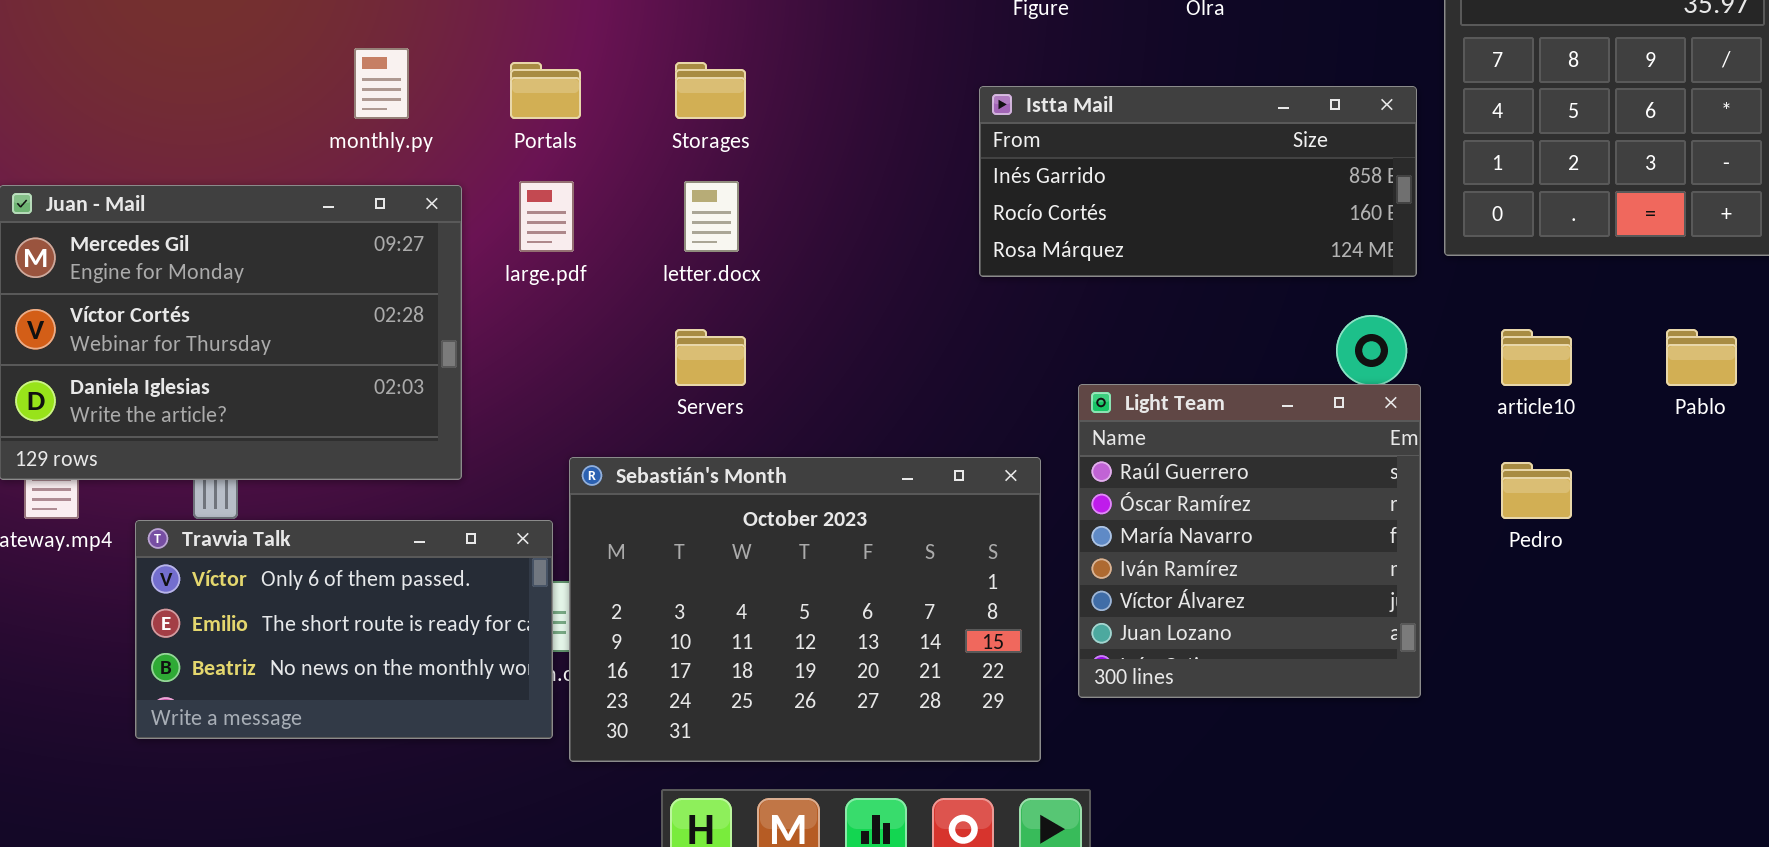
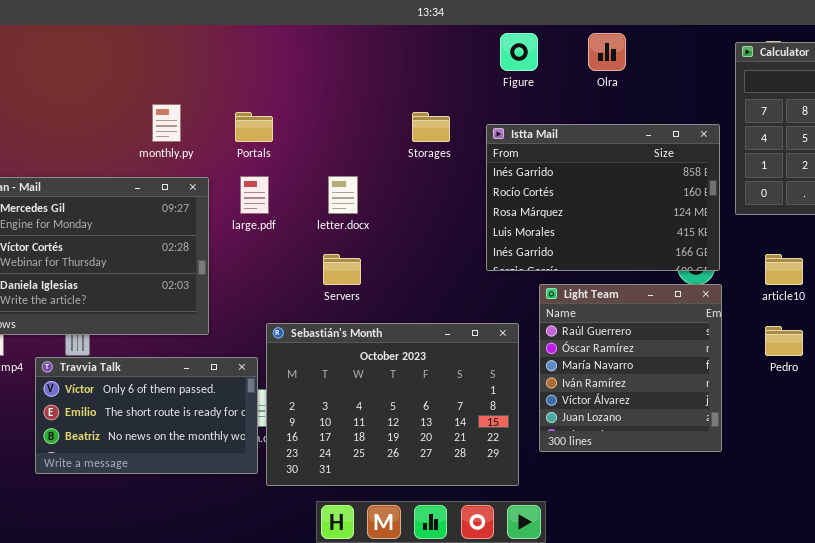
Storages: [675,62,746,119] -> [412,112,450,142], moved
Istta Mail: [979,86,1417,277] -> [486,124,720,271], resized

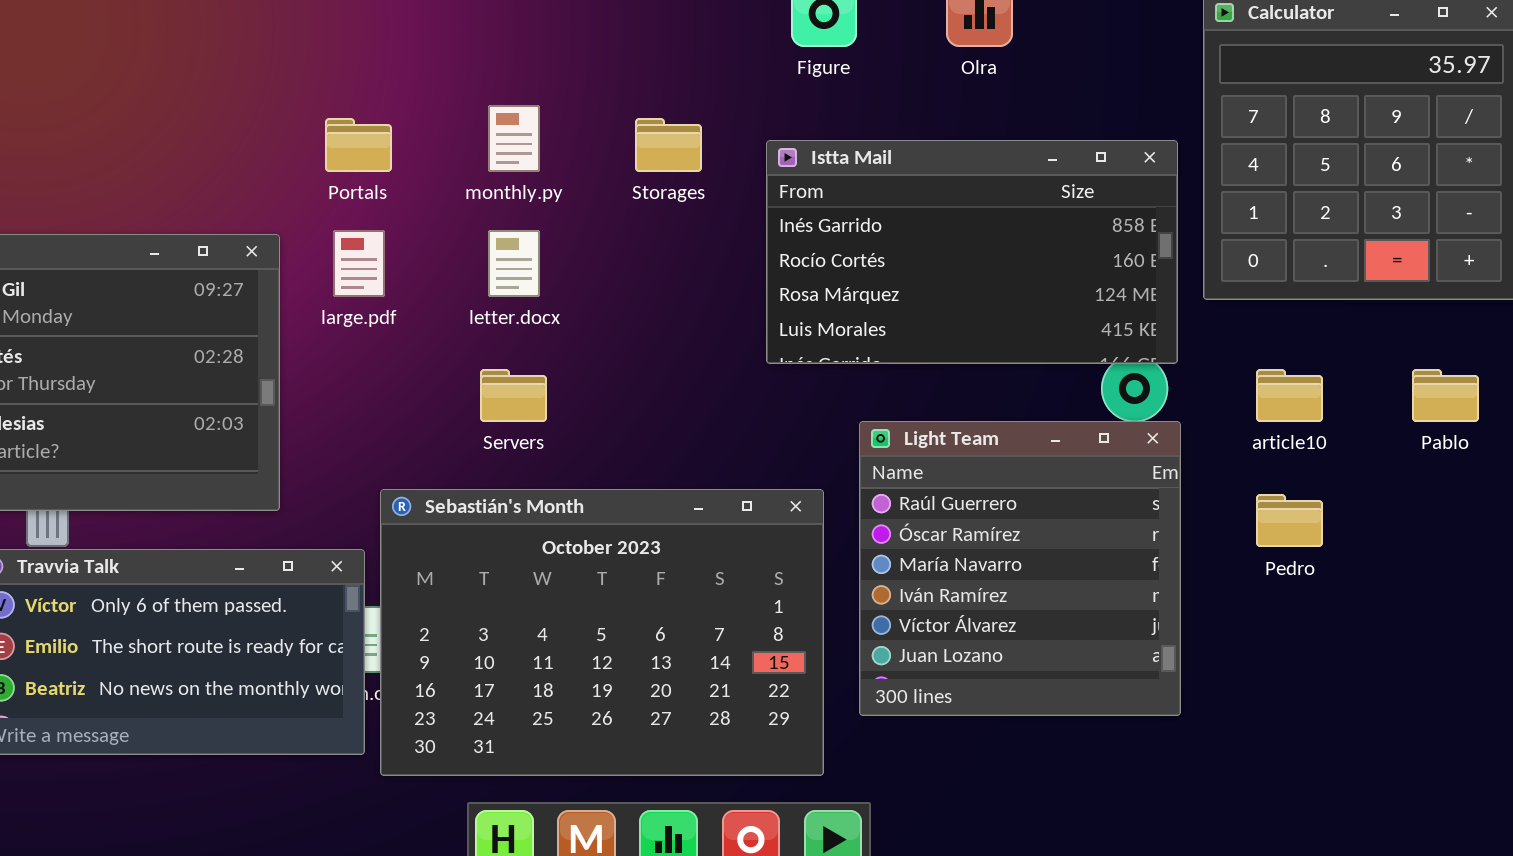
monthly.py: [152,104,181,142] -> [488,105,540,172], moved
Istta Mail: [486,124,720,271] -> [766,140,1178,364], resized

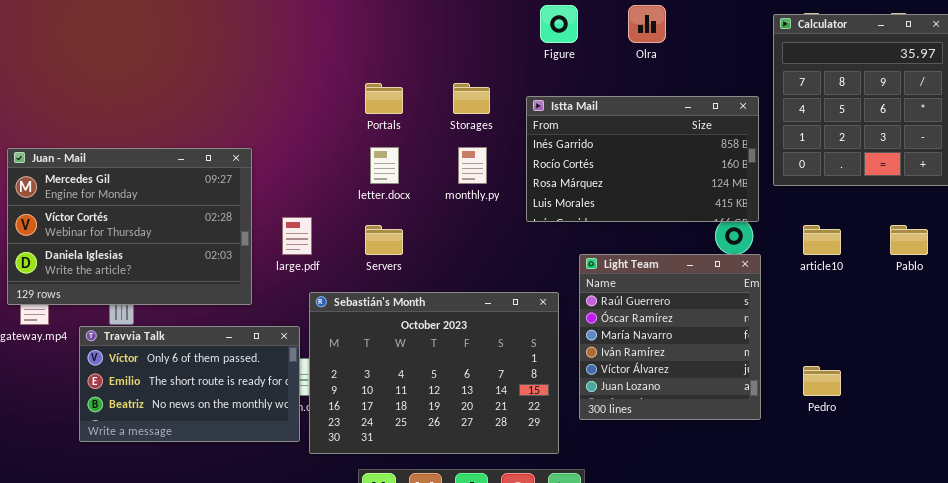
monthly.py: [488,105,540,172] -> [458,147,487,184], moved
Portals: [325,118,392,172] -> [365,83,403,114], moved
large.pdf: [333,230,385,297] -> [282,217,312,255], moved
Pedro: [1256,494,1323,547] -> [803,366,841,396], moved

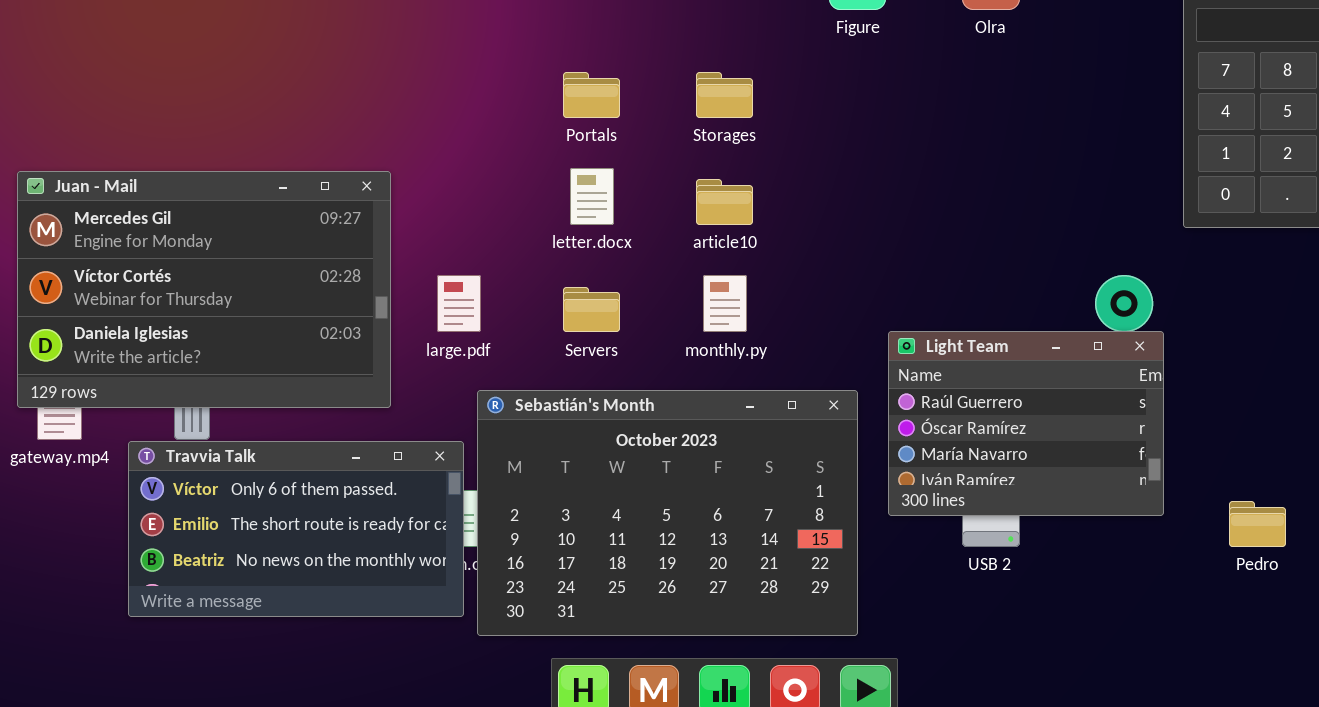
Istta Mail: [526,96,759,222] -> none, closed
monthly.py: [458,147,487,184] -> [703,275,747,332], moved
article10: [803,225,841,255] -> [696,179,753,225], moved
Light Team: [579,254,761,420] -> [888,331,1164,516], resized

